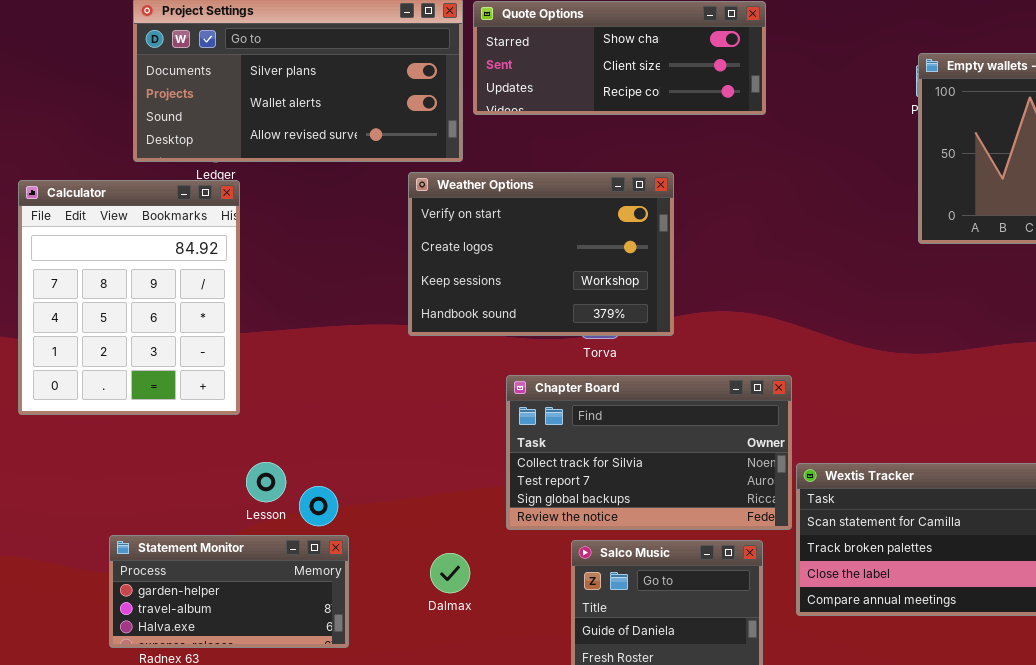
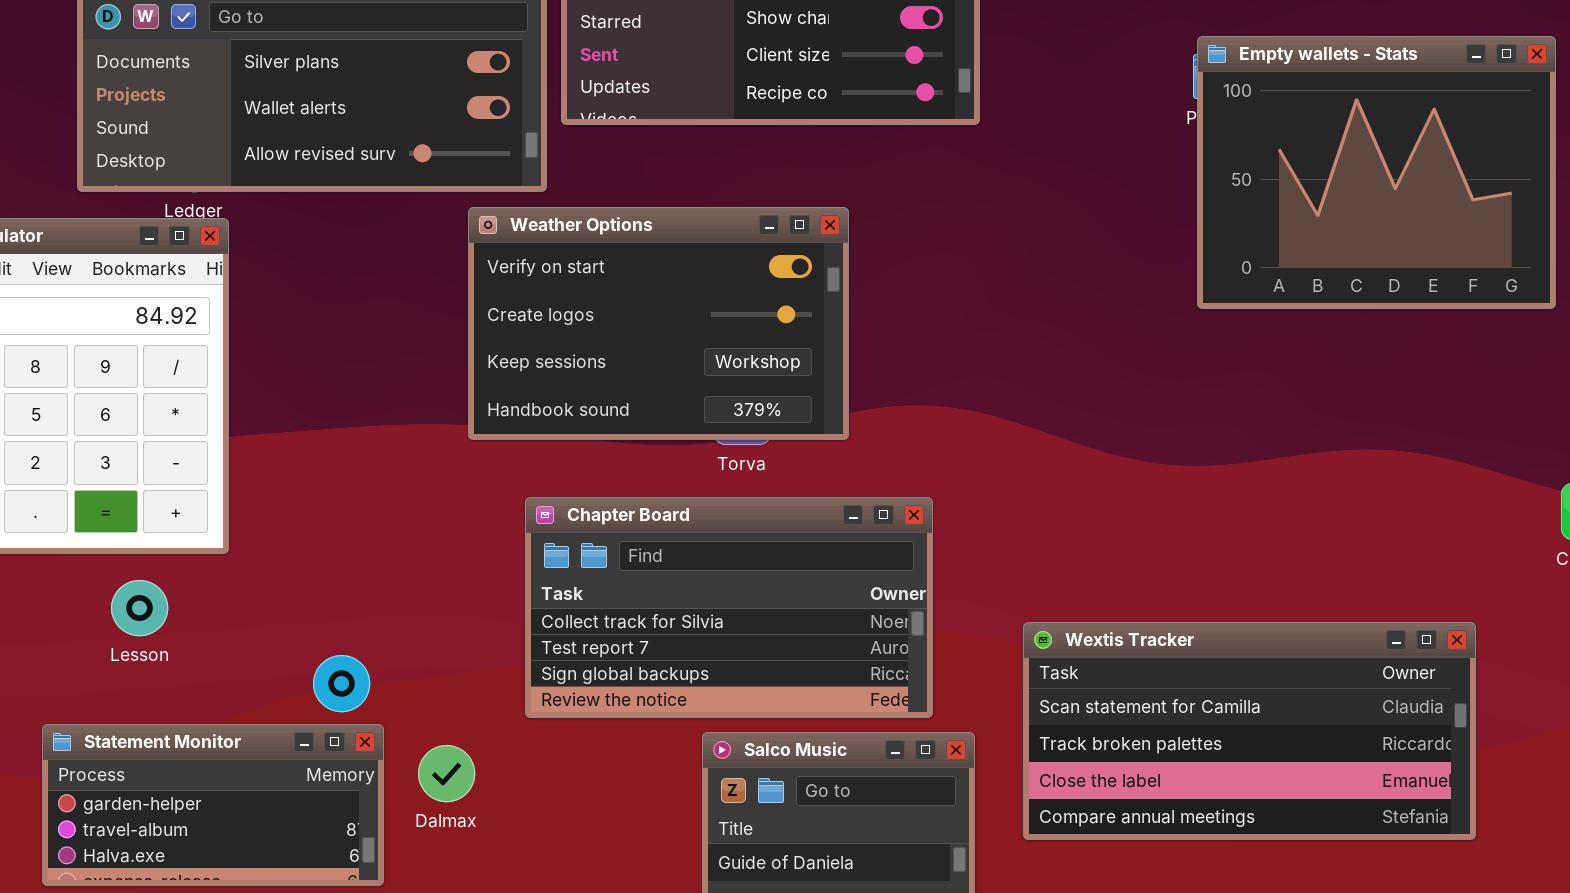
Chapter Board: [506,375,792,530] -> [525,497,933,718], moved
Lesson: [246,462,286,502] -> [111,580,168,636], moved
Dalmax: [430,553,470,593] -> [418,745,475,802], moved

